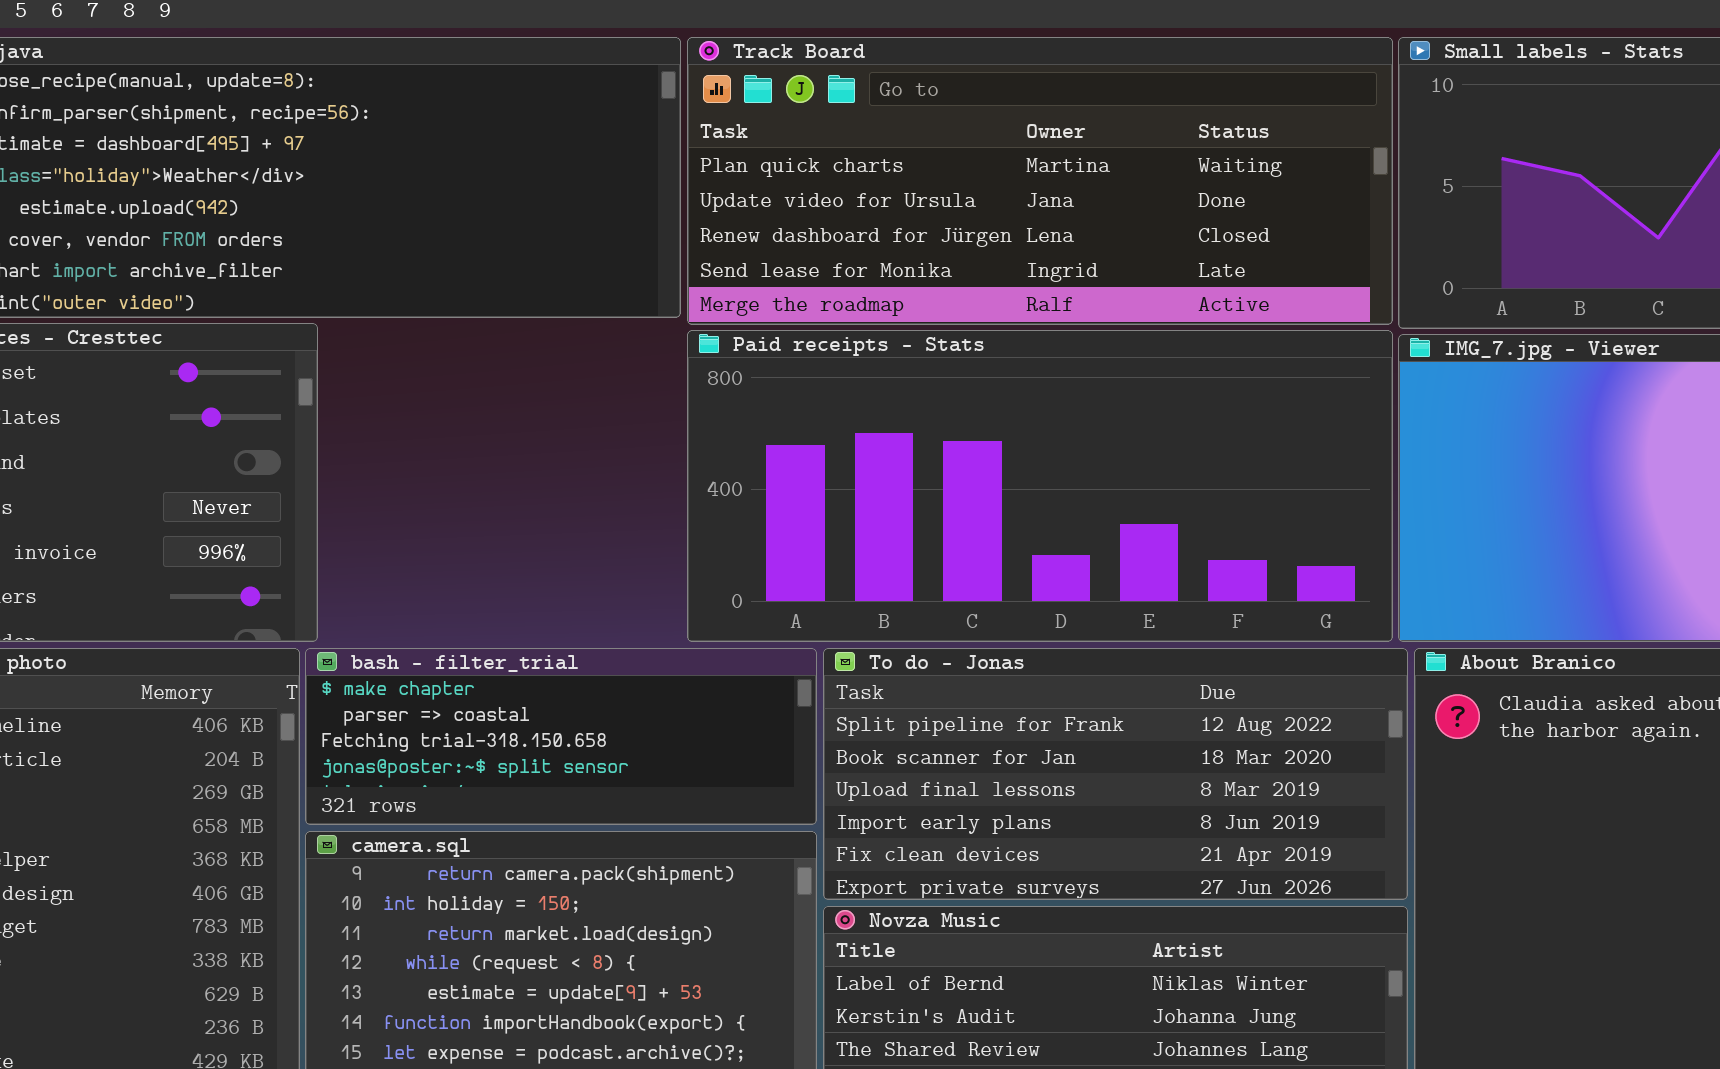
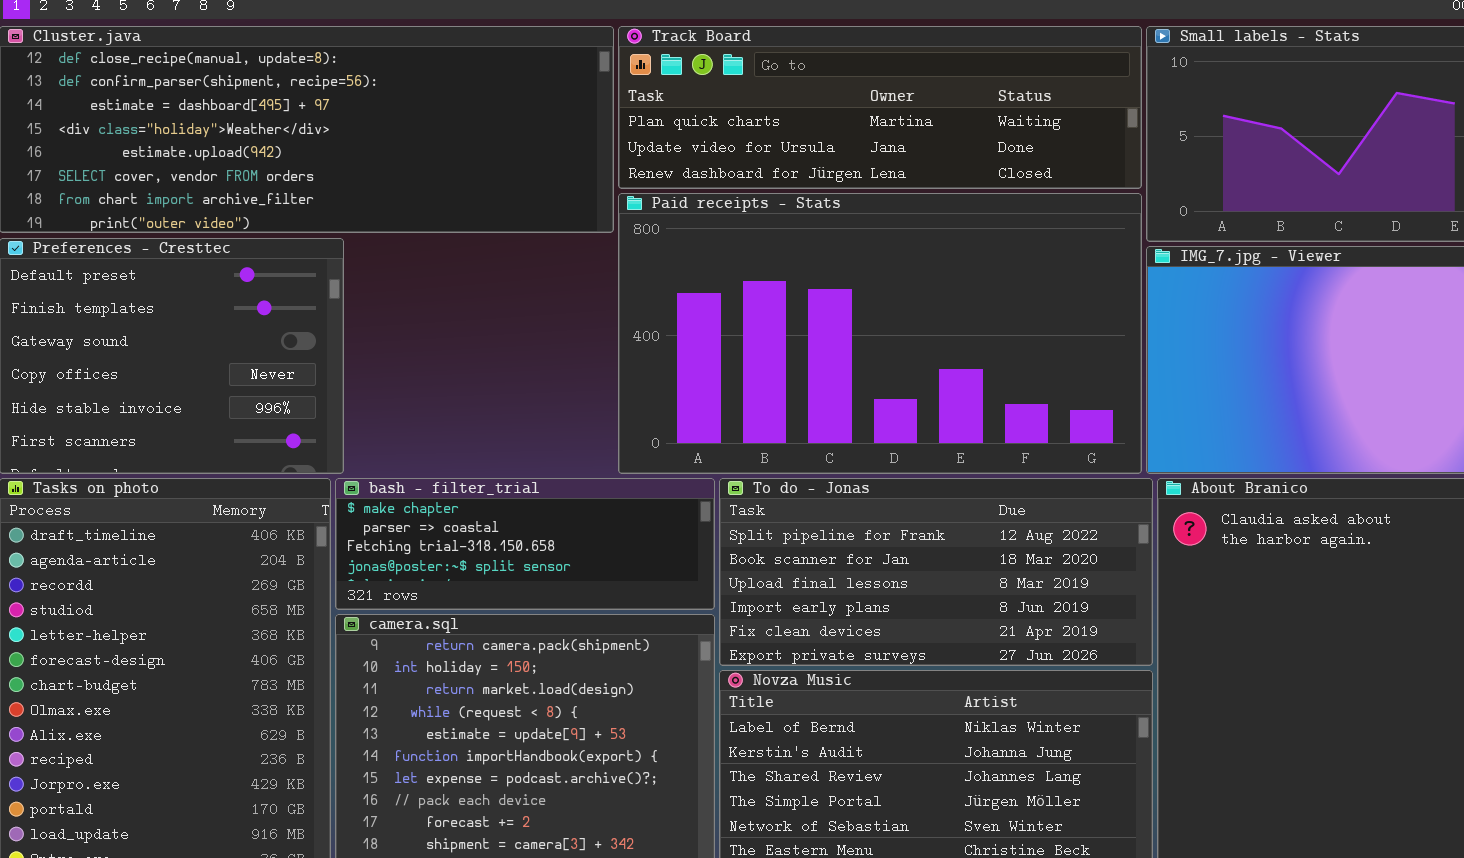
Track Board: [687,37,1393,325] -> [618,26,1142,189], resized
Paid receipts - Stats: [687,330,1393,642] -> [618,193,1142,474], resized

